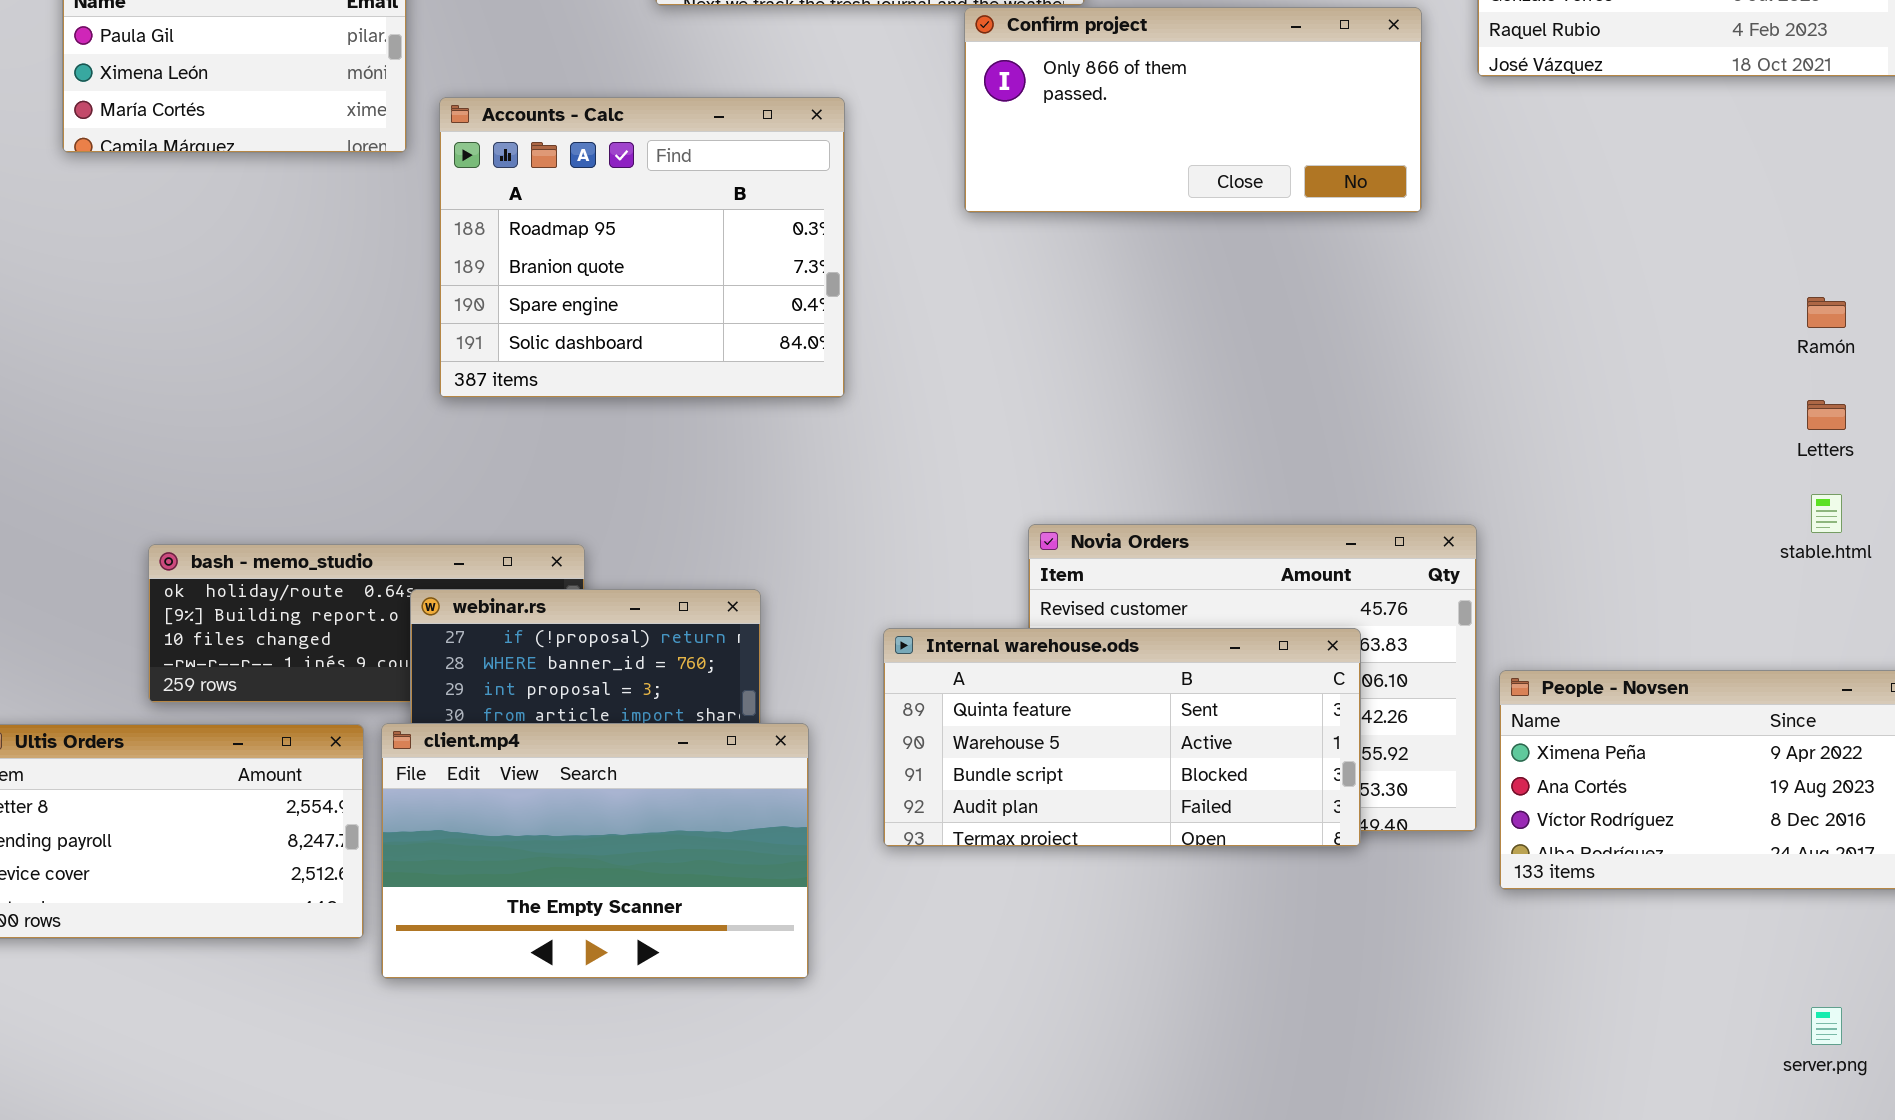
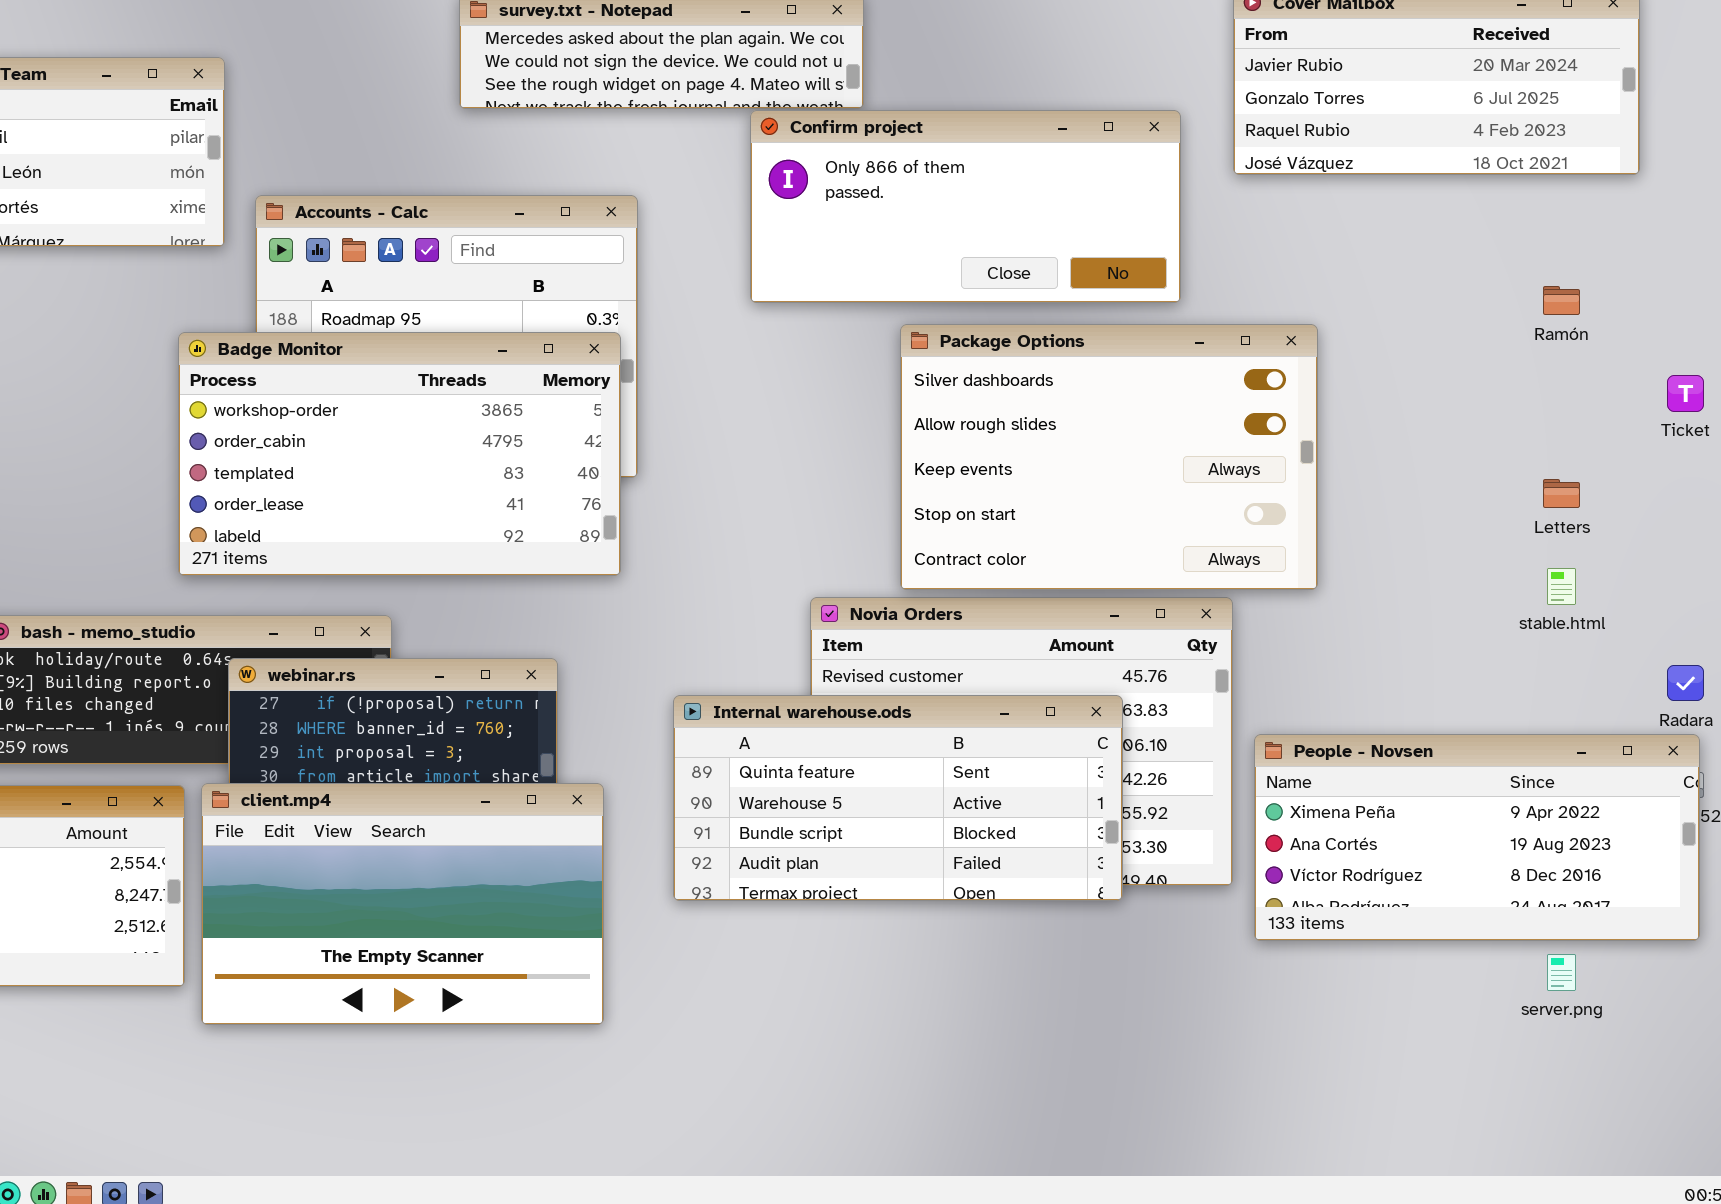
Package Options: none -> [900,324,1318,590], opened
Badge Monitor: none -> [178,332,621,576], opened
Ramón: [1807,297,1846,328] -> [1543,286,1580,315], moved
server.png: [1811,1007,1842,1045] -> [1547,954,1576,991], moved

